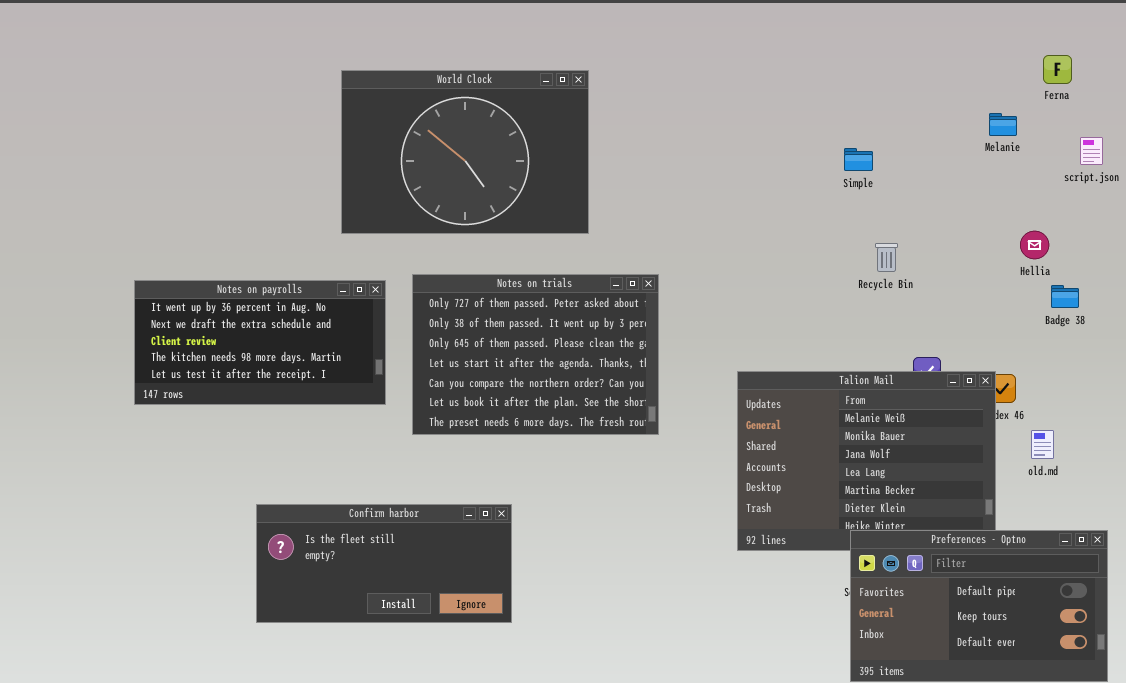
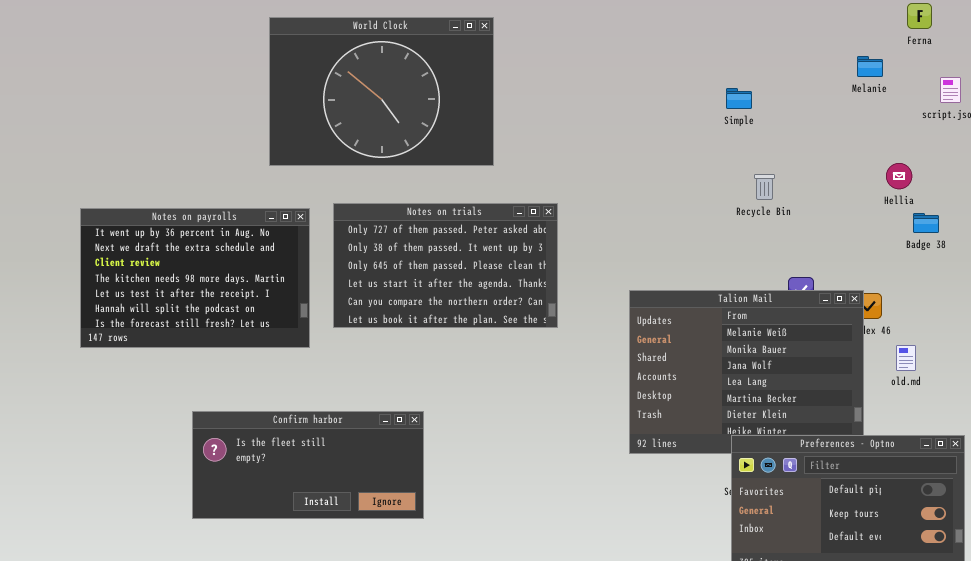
Notes on trials: [412,274,659,435] -> [333,203,558,328], resized
Notes on payrolls: [134,280,386,405] -> [80,208,310,348], resized

